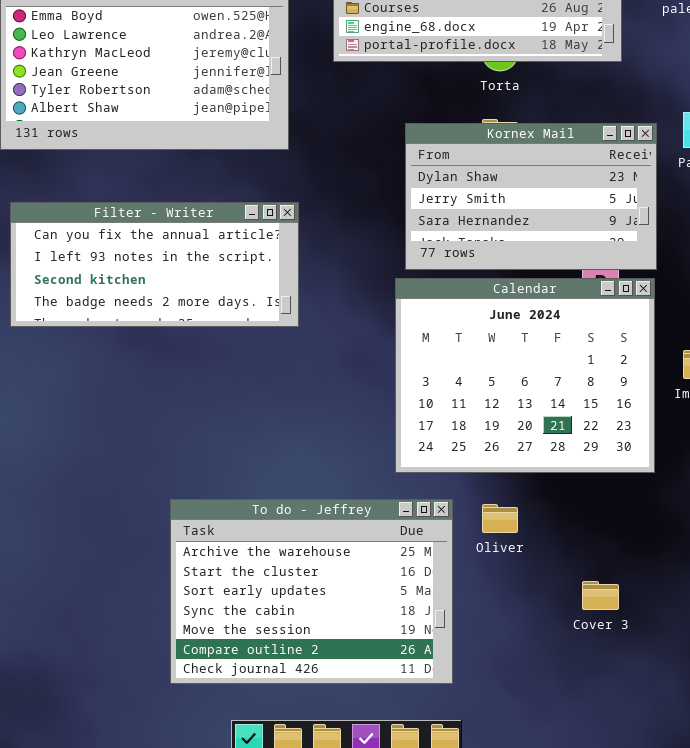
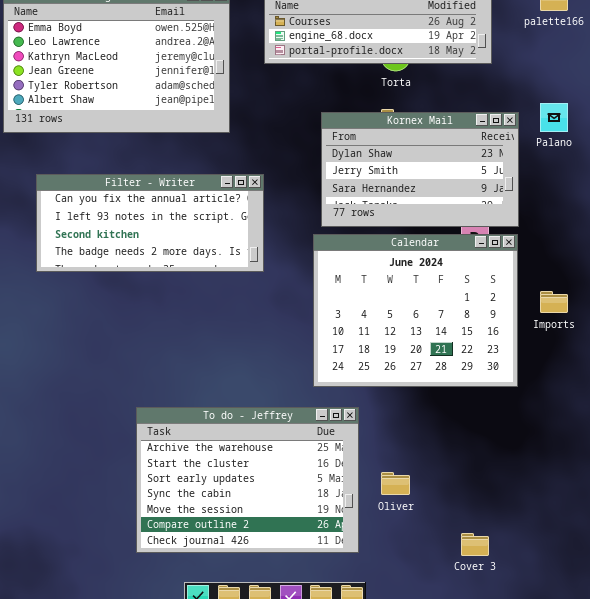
Filter - Writer: [10,202,299,327] -> [36,174,264,272], moved
Oliver: [482,504,518,533] -> [381,472,410,495], moved
Cover 3: [582,581,619,610] -> [461,533,489,556], moved

